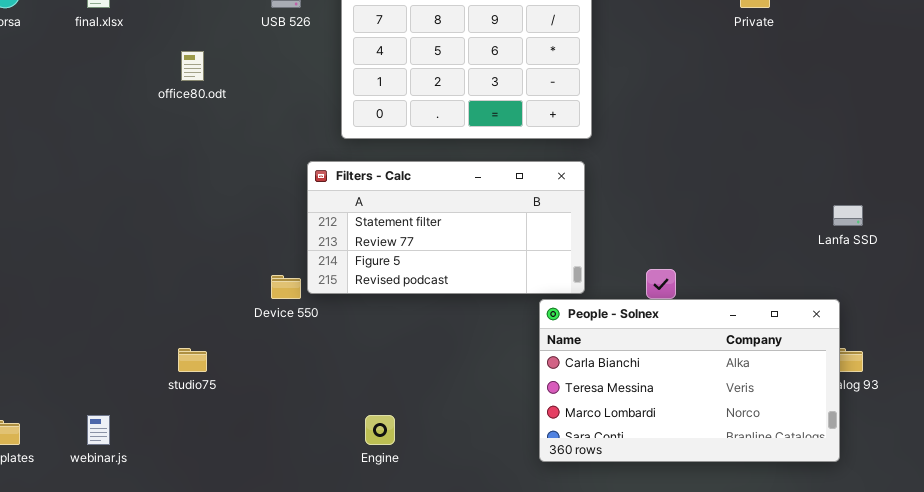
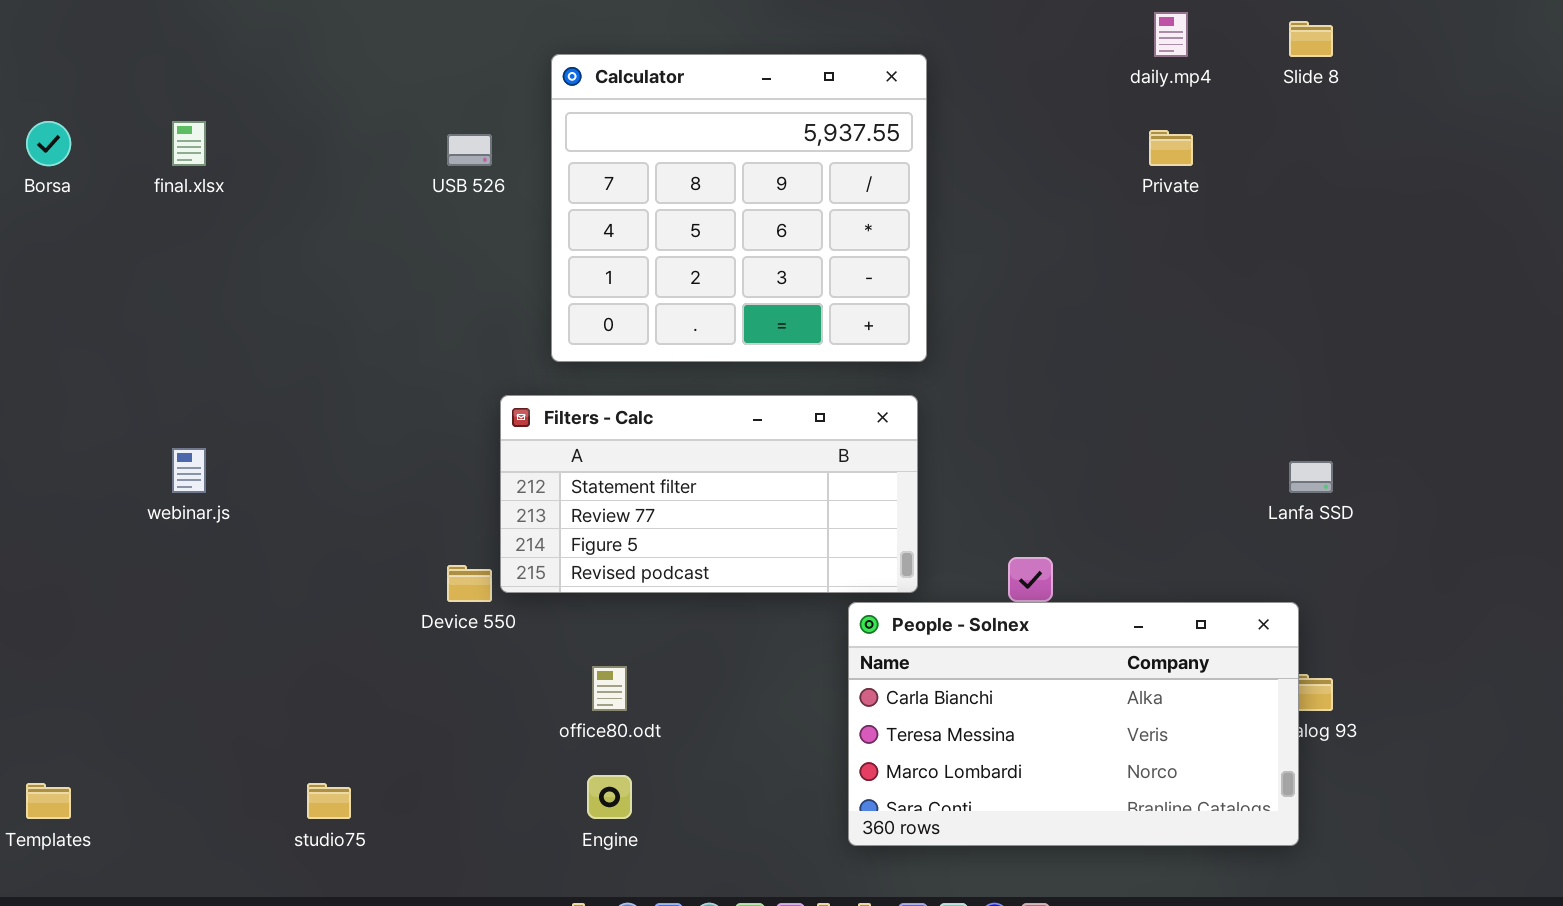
office80.odt: [181,51,204,81] -> [592,666,627,711], moved
studio75: [178,348,207,372] -> [307,783,351,819], moved
webinar.js: [87,415,110,445] -> [172,448,206,493], moved

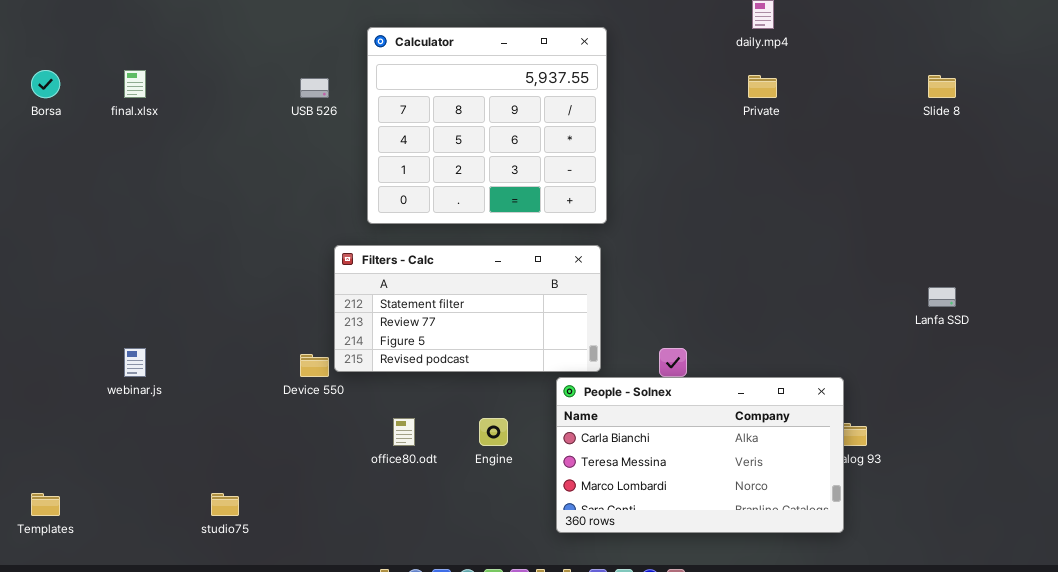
Slide 8: [1289,21,1333,57] -> [928,75,956,98], moved
webinar.js: [172,448,206,493] -> [124,348,146,377], moved
Lanfa SSD: [1289,461,1333,493] -> [928,287,956,307], moved
Engine: [587,775,632,819] -> [479,418,508,446], moved

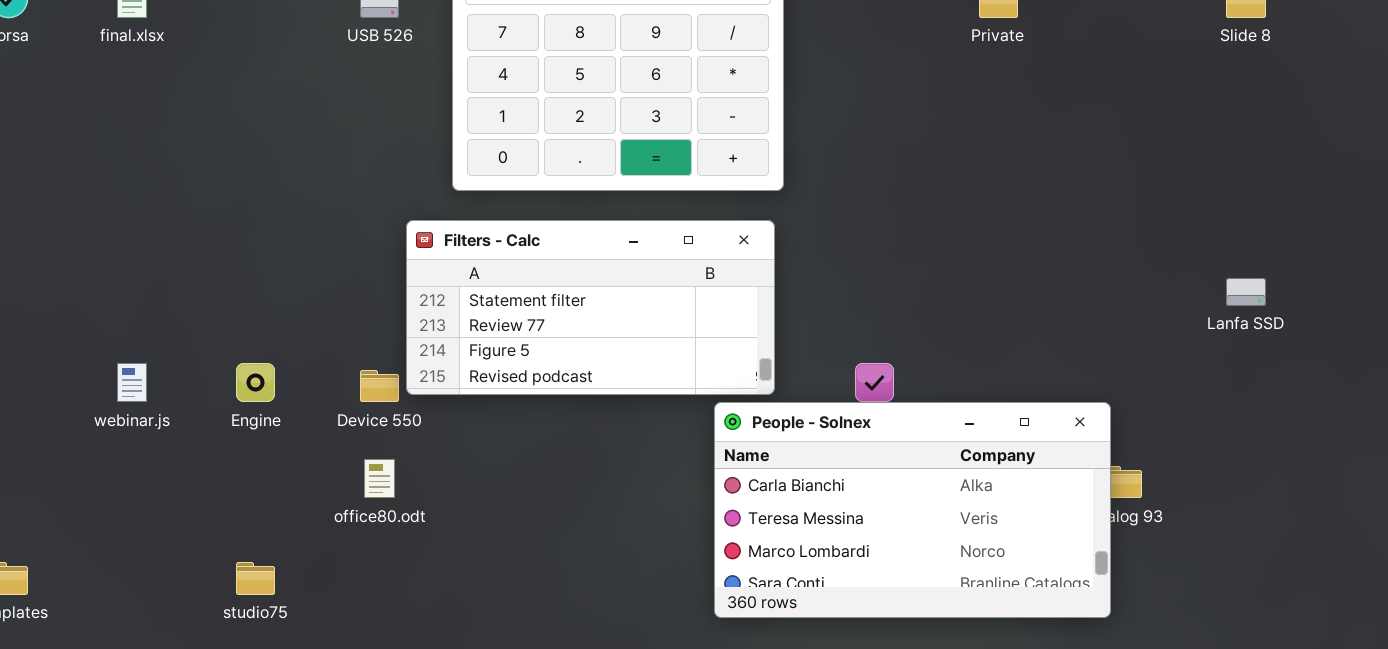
office80.odt: [393,418,415,446] -> [364,459,395,498], moved
Engine: [479,418,508,446] -> [236,363,275,402], moved

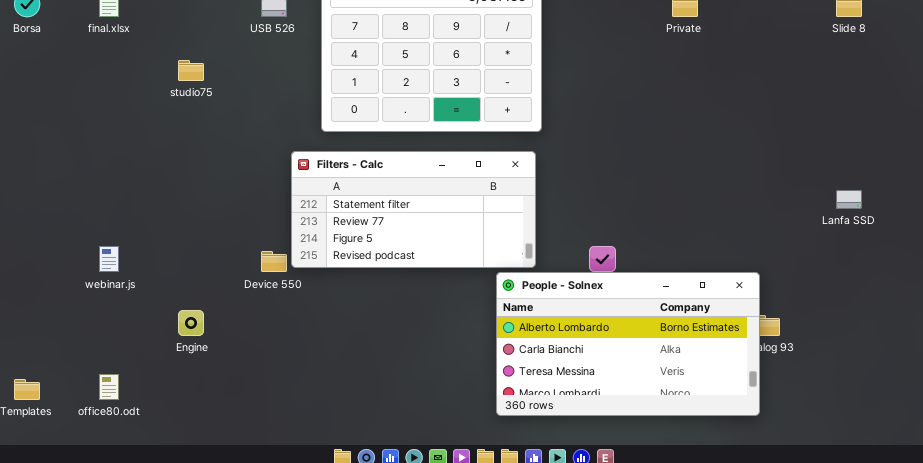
Engine: [236,363,275,402] -> [178,310,204,336], moved
People - Solnex: [714,402,1111,618] -> [496,272,760,416], scrolled up 1 row
office80.odt: [364,459,395,498] -> [99,374,119,400], moved
studio75: [236,562,275,595] -> [178,60,204,81], moved

